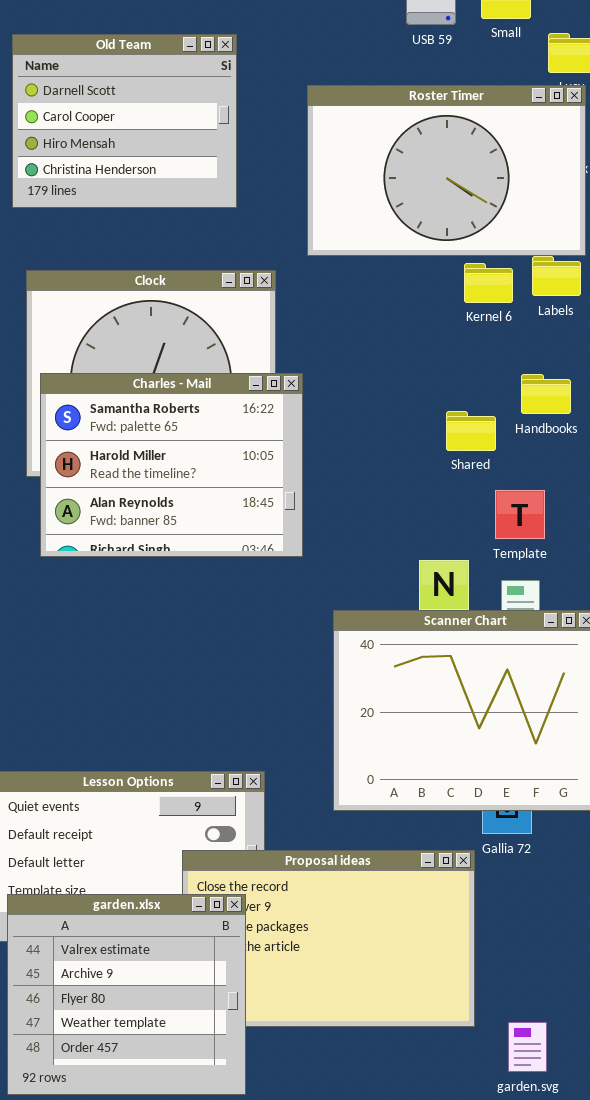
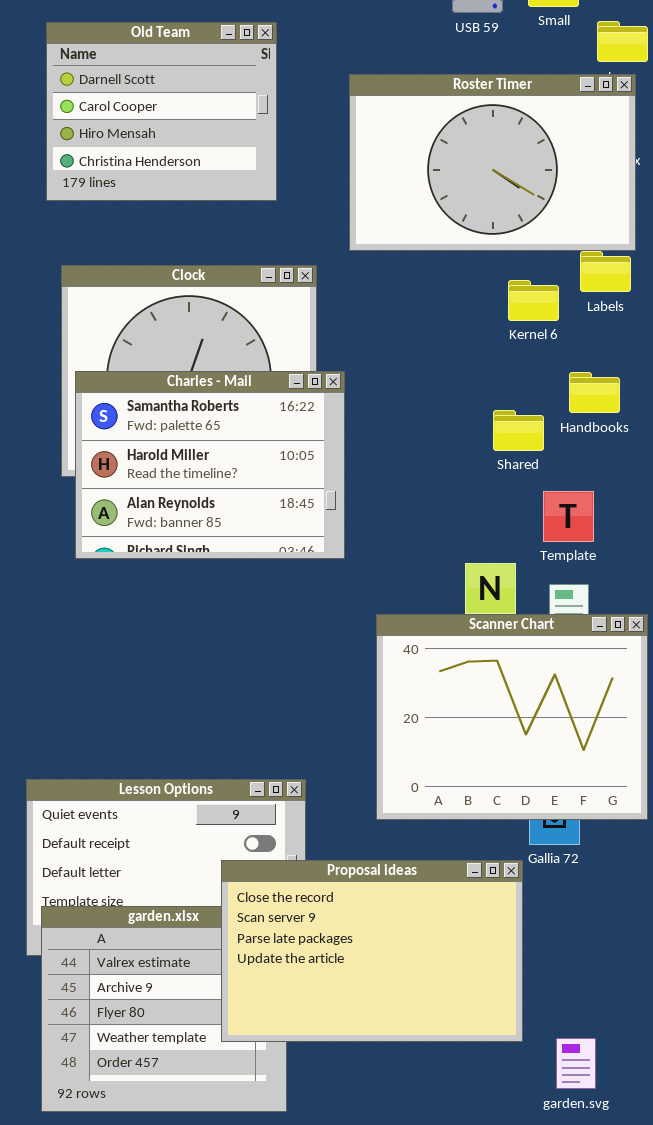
Kernel 6: [464,263,513,303] -> [508,280,559,321], moved
Proposal ideas: [182,850,475,1027] -> [221,860,523,1042], raised

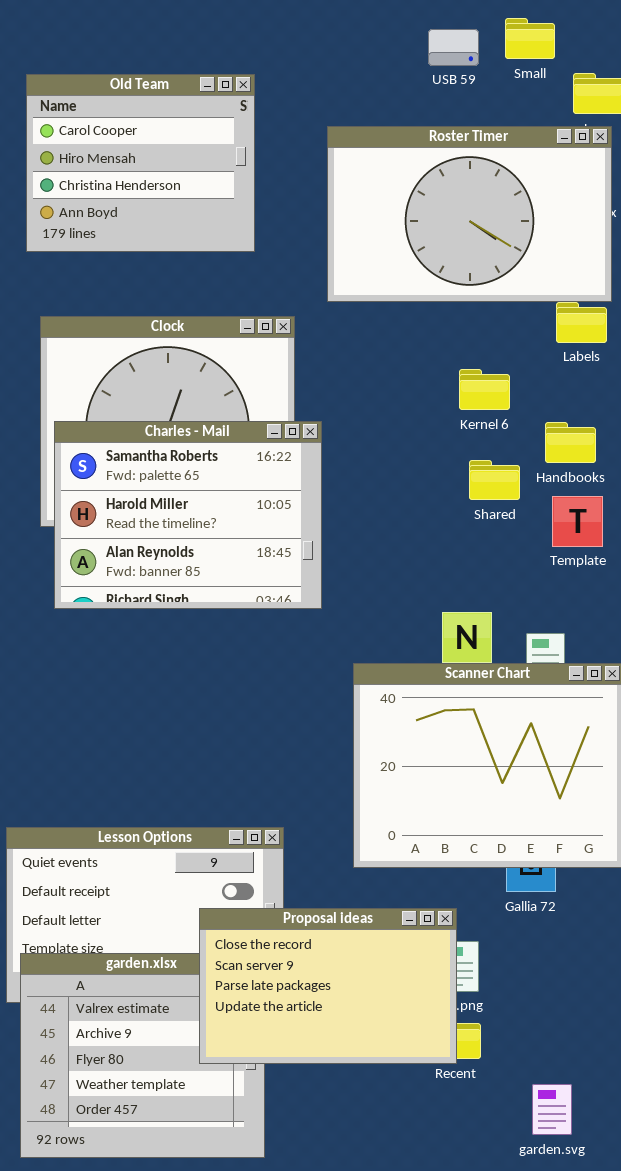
Old Team: [46,22,277,201] -> [26,74,255,252], scrolled down 1 row
Kernel 6: [508,280,559,321] -> [459,369,510,410], moved
Template: [543,491,594,542] -> [552,496,603,547], moved
Proposal ideas: [221,860,523,1042] -> [199,908,457,1064], resized

